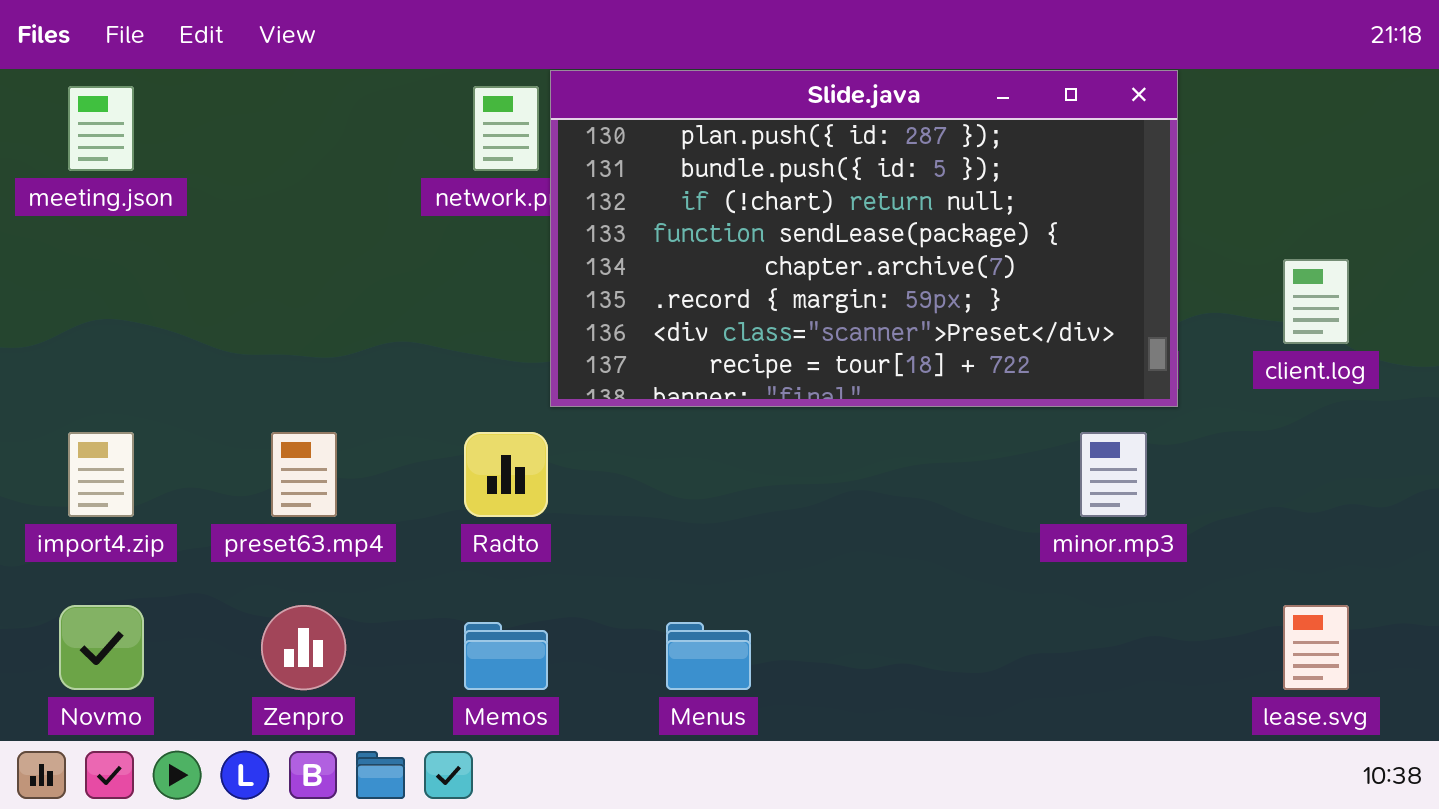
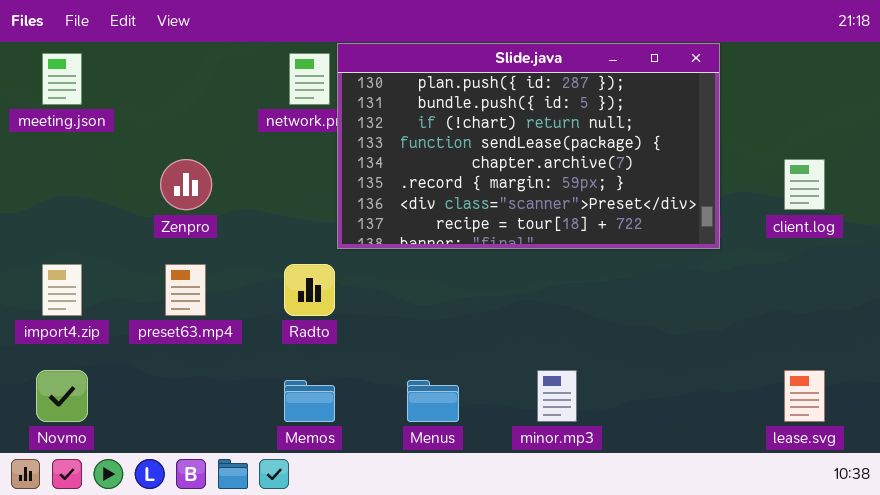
minor.mp3: [1080,432,1147,517] -> [537,370,577,422], moved
Zenpro: [261,605,346,690] -> [160,159,212,210], moved

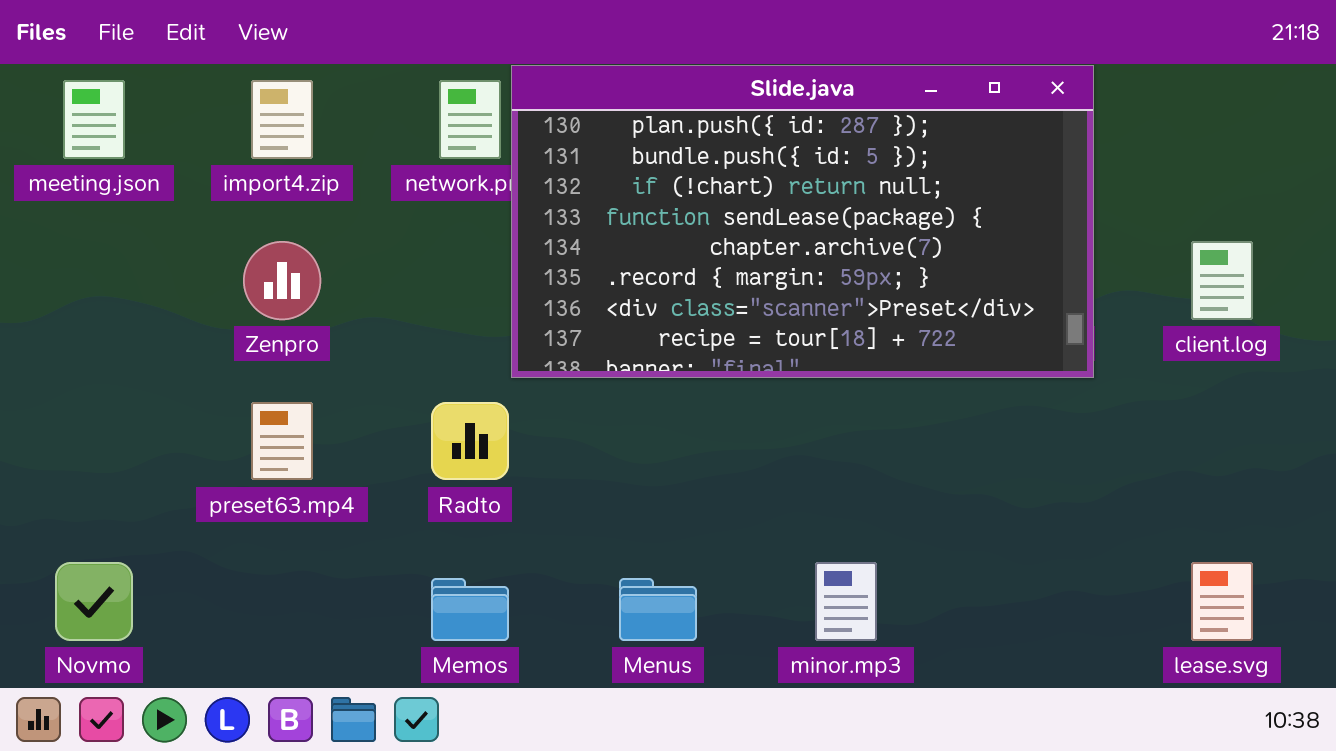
import4.zip: [42,264,82,316] -> [251,80,313,159], moved

